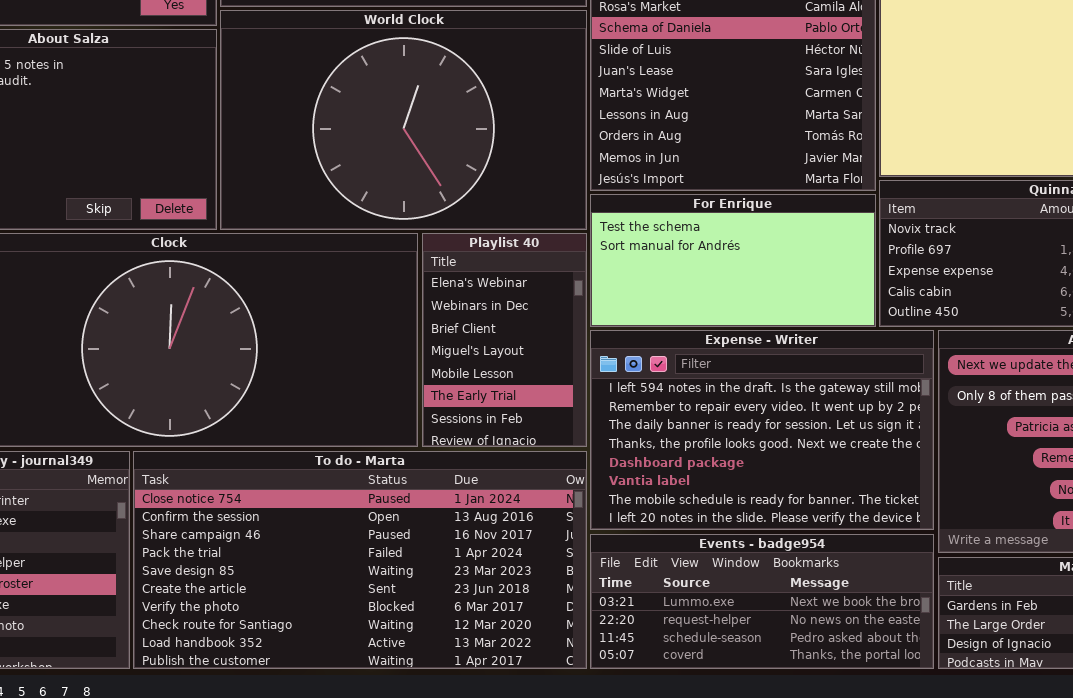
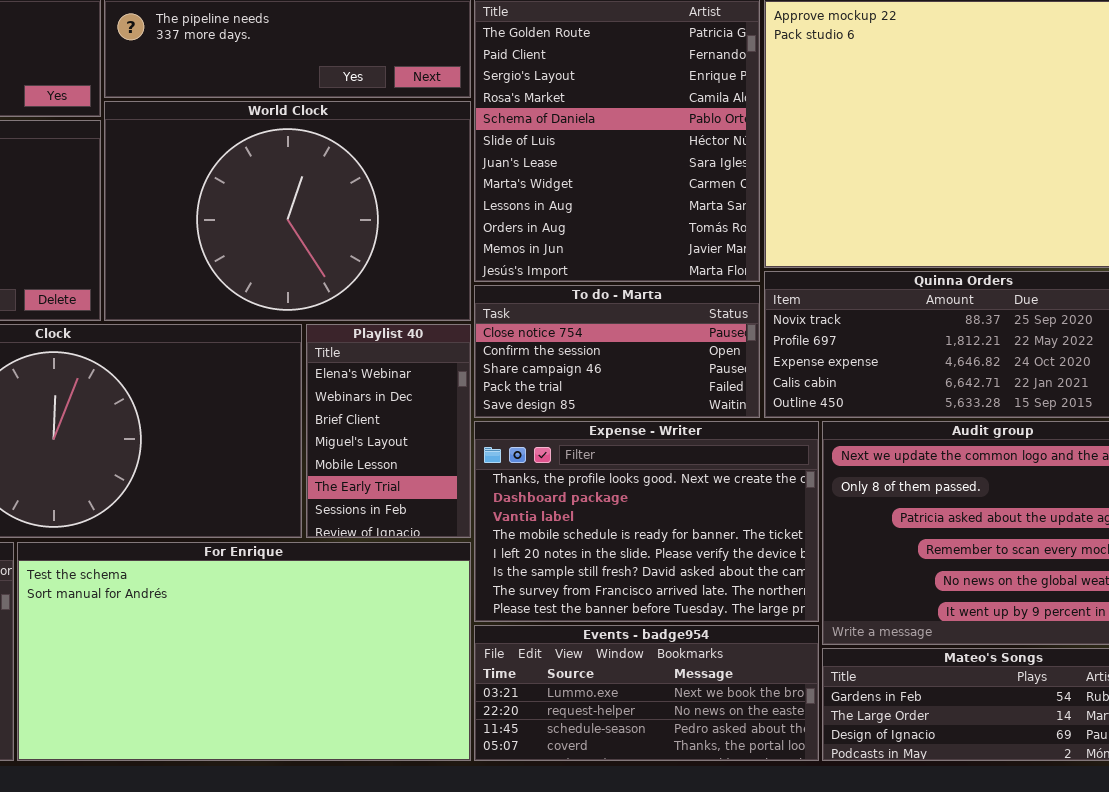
For Enrique: [590,194,876,327] -> [17,542,471,761], moved, resized
Expense - Writer: [590,330,934,530] -> [474,421,819,622], scrolled down 3 rows
To do - Marta: [133,451,587,669] -> [474,285,760,418], moved, resized

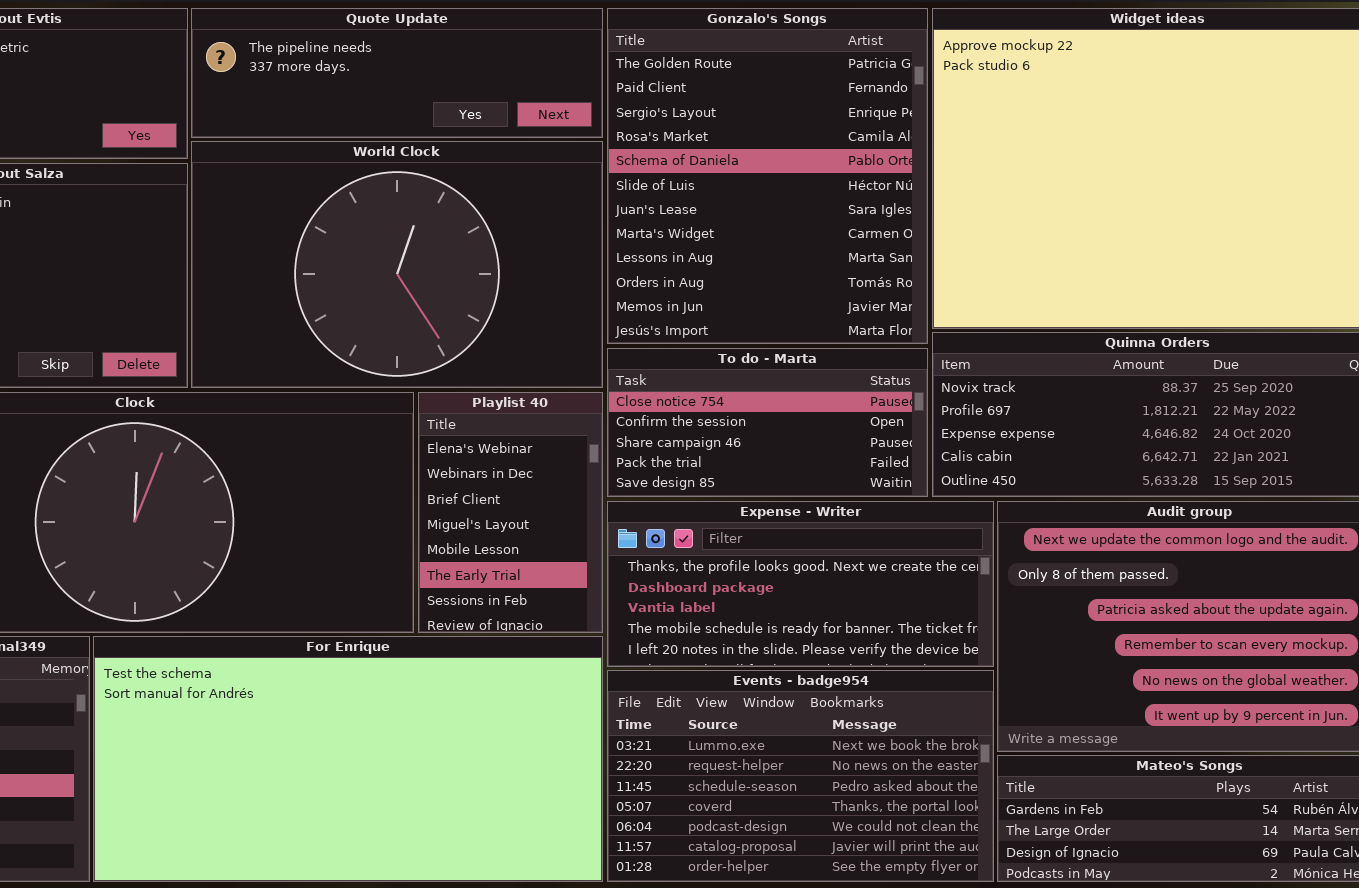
Expense - Writer: [474,421,819,622] -> [607,501,994,667], resized
Events - badge954: [474,625,819,761] -> [607,670,994,882], resized

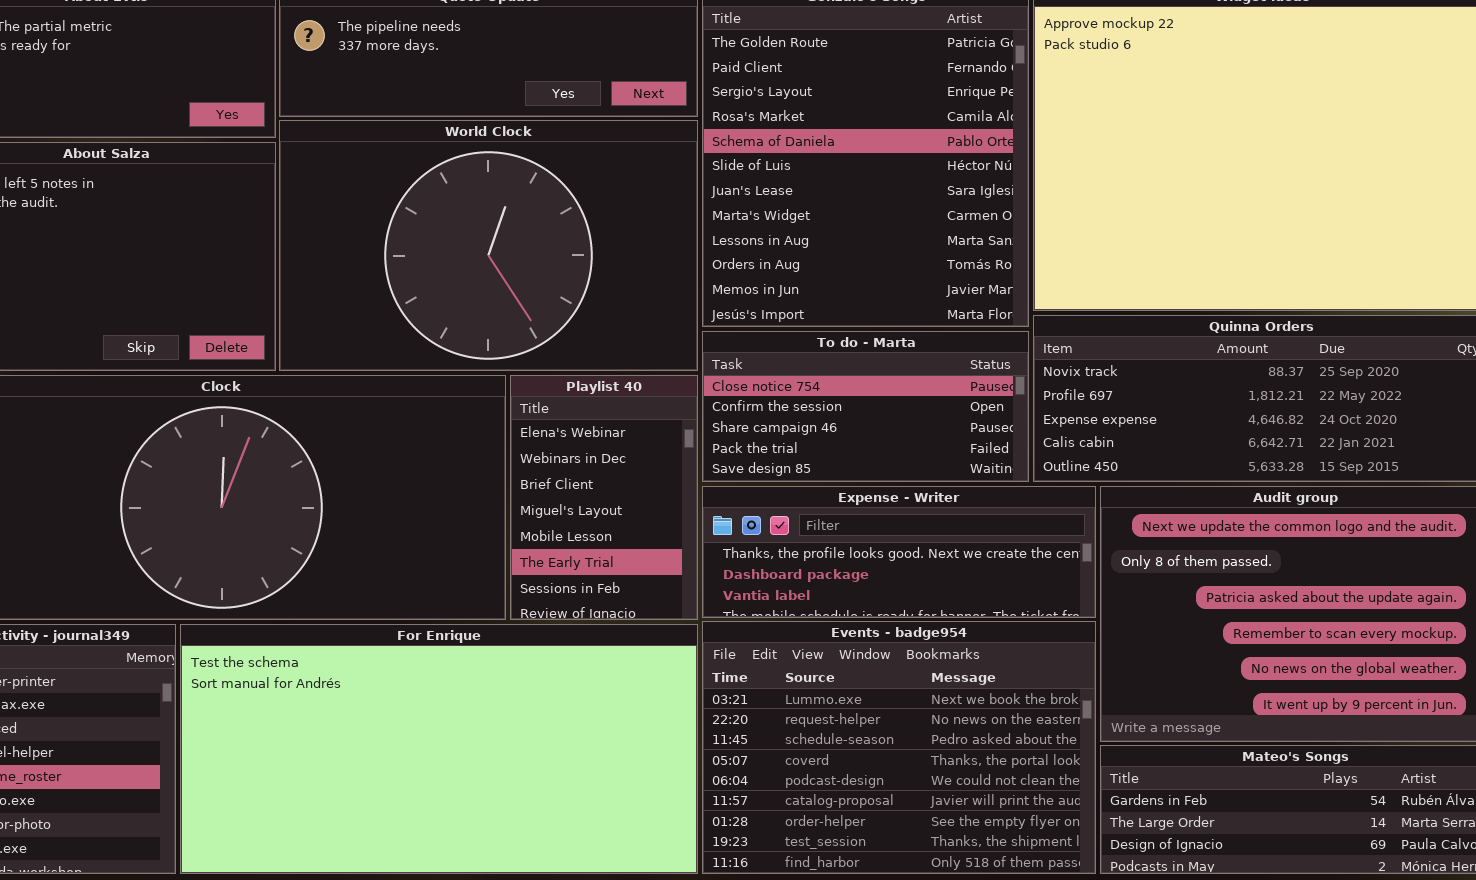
Expense - Writer: [607,501,994,667] -> [702,486,1096,618], resized
Events - badge954: [607,670,994,882] -> [702,621,1096,874], resized

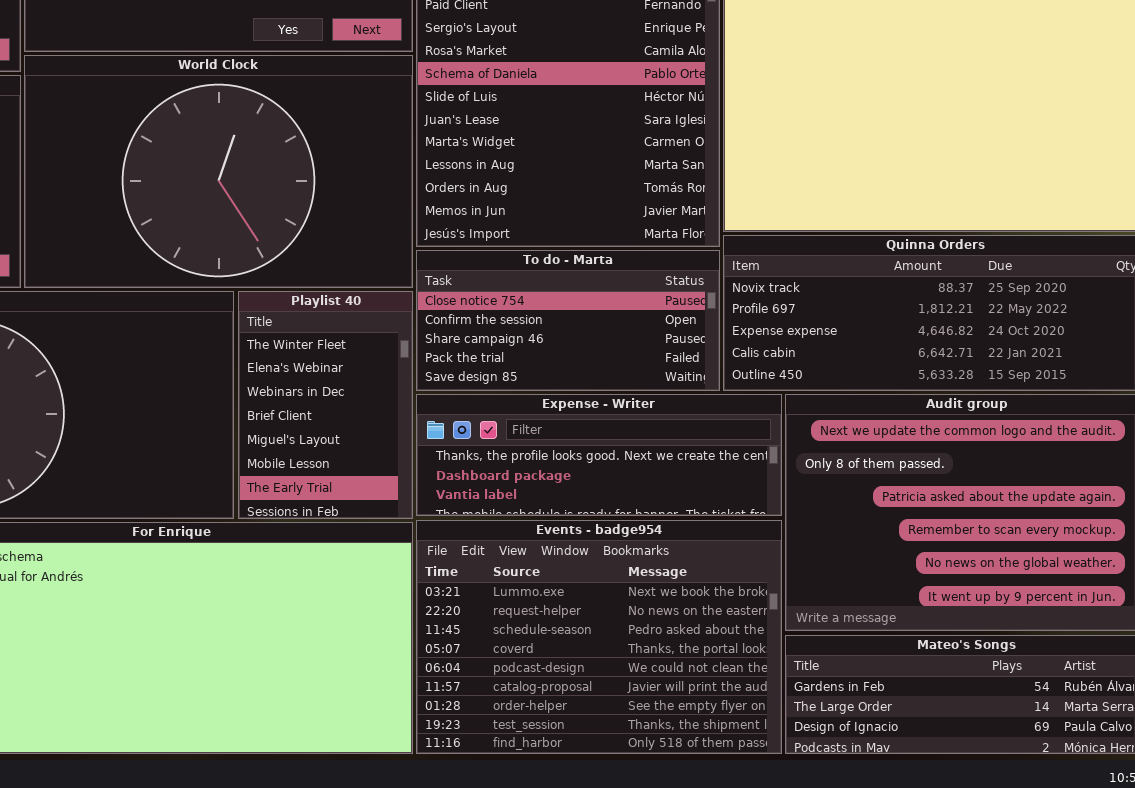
Playlist 40: [510,375,698,620] -> [238,291,413,519], scrolled up 1 row

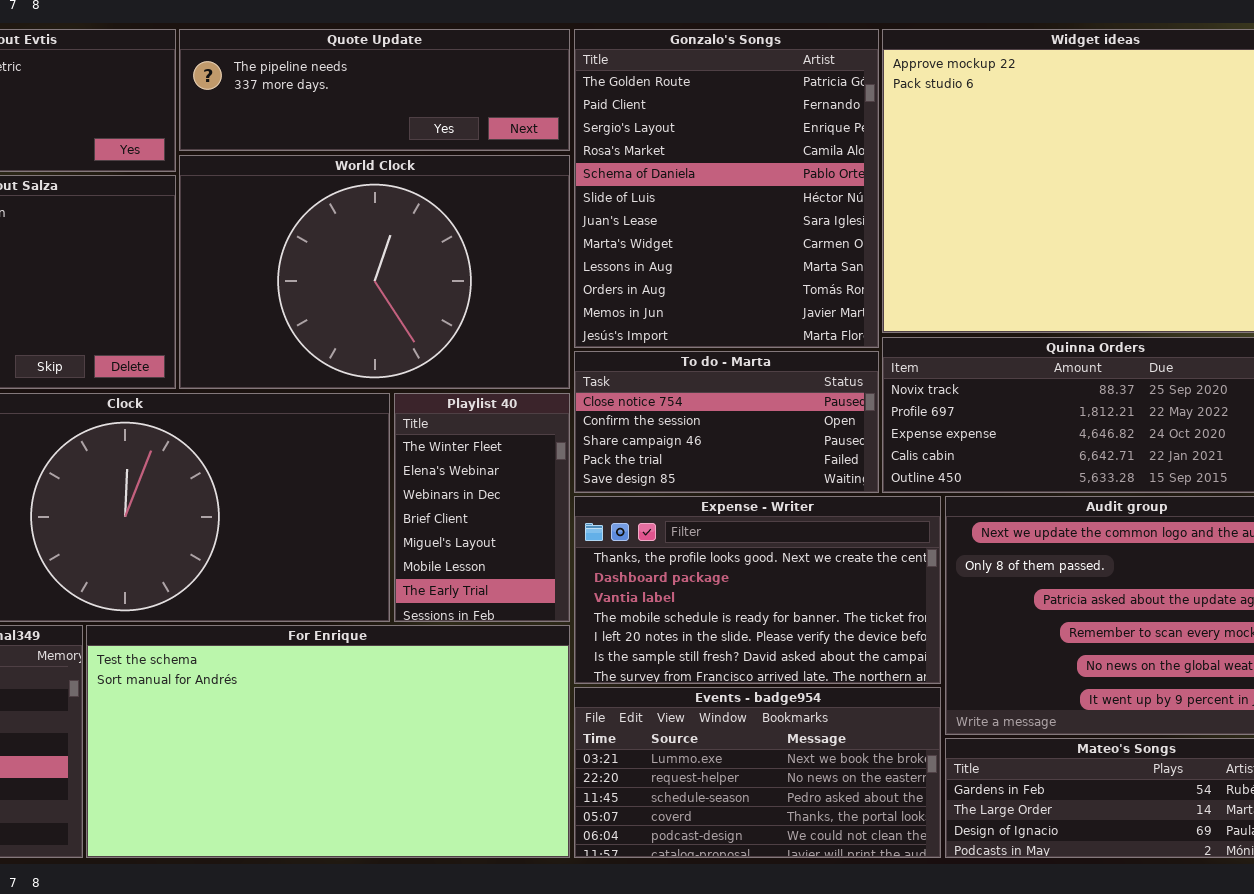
Expense - Writer: [416,394,782,516] -> [574,496,941,684], resized
Events - badge954: [416,520,782,754] -> [574,687,941,858], resized

